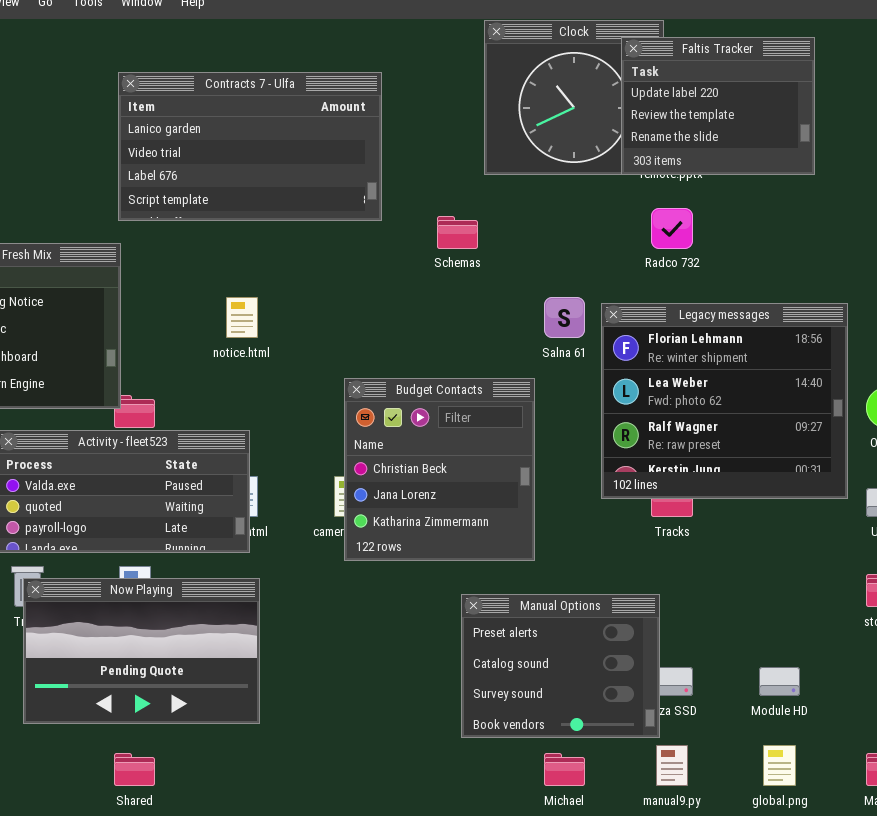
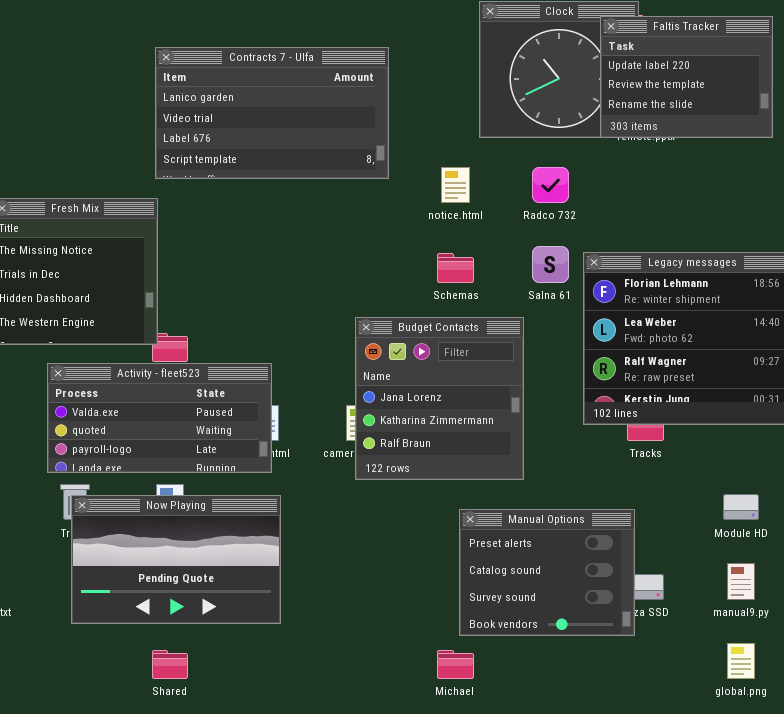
Radco 732: [651,208,693,249] -> [532,167,569,203], moved
Schemas: [437,216,478,249] -> [437,253,474,283], moved
notice.html: [226,297,258,338] -> [441,167,470,203], moved
Budget Contacts: [344,378,535,561] -> [355,317,524,480], scrolled down 1 row
Module HD: [759,667,800,696] -> [723,494,759,520], moved
manual9.py: [656,745,688,786] -> [727,563,755,600], moved
Michael: [544,753,585,786] -> [437,650,474,679], moved

